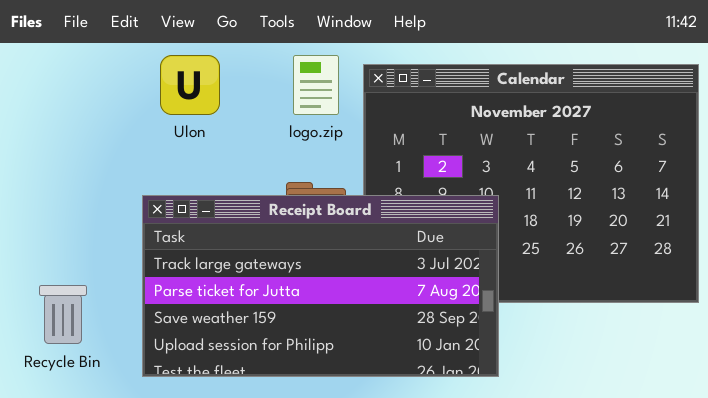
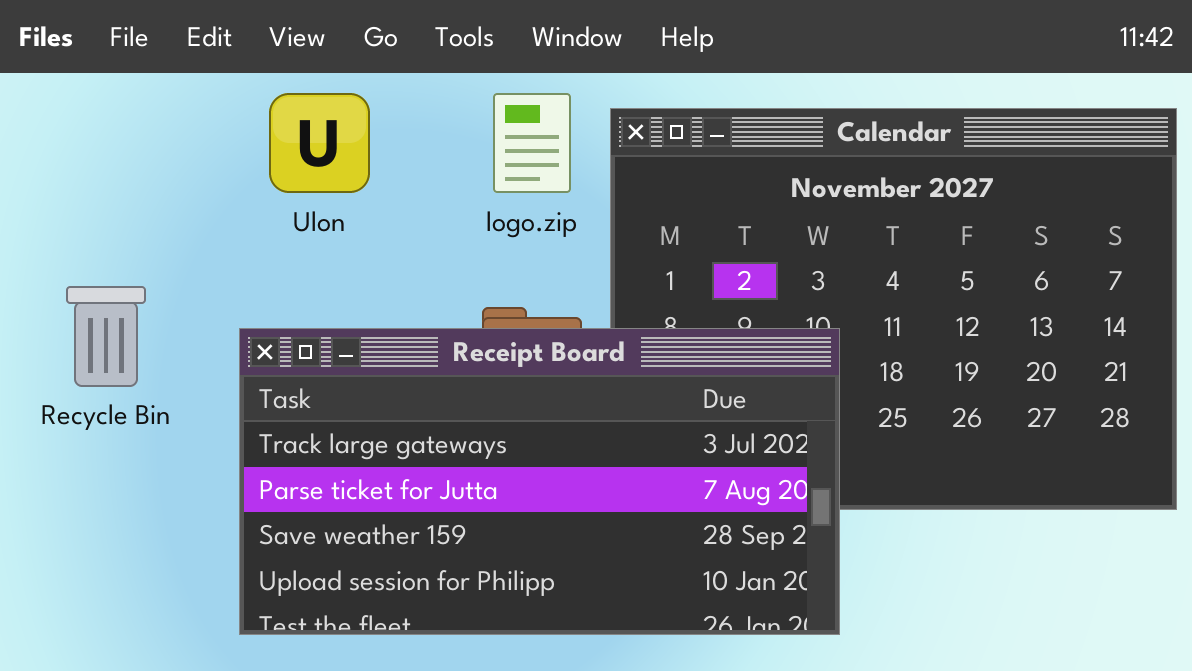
Recycle Bin: [39,285,87,344] -> [66,286,146,387], moved

